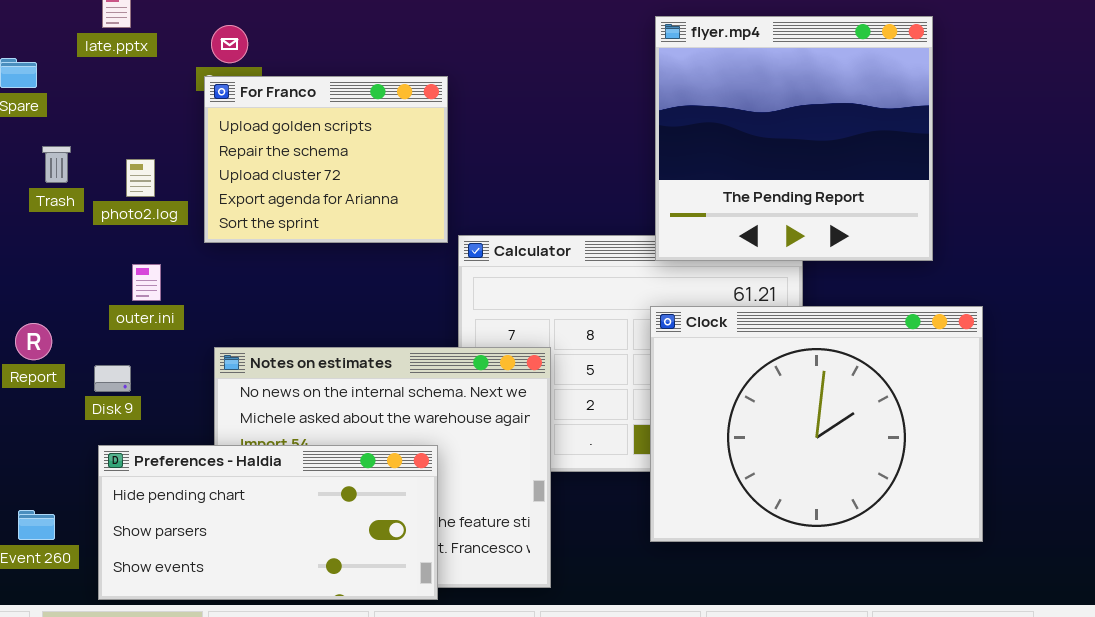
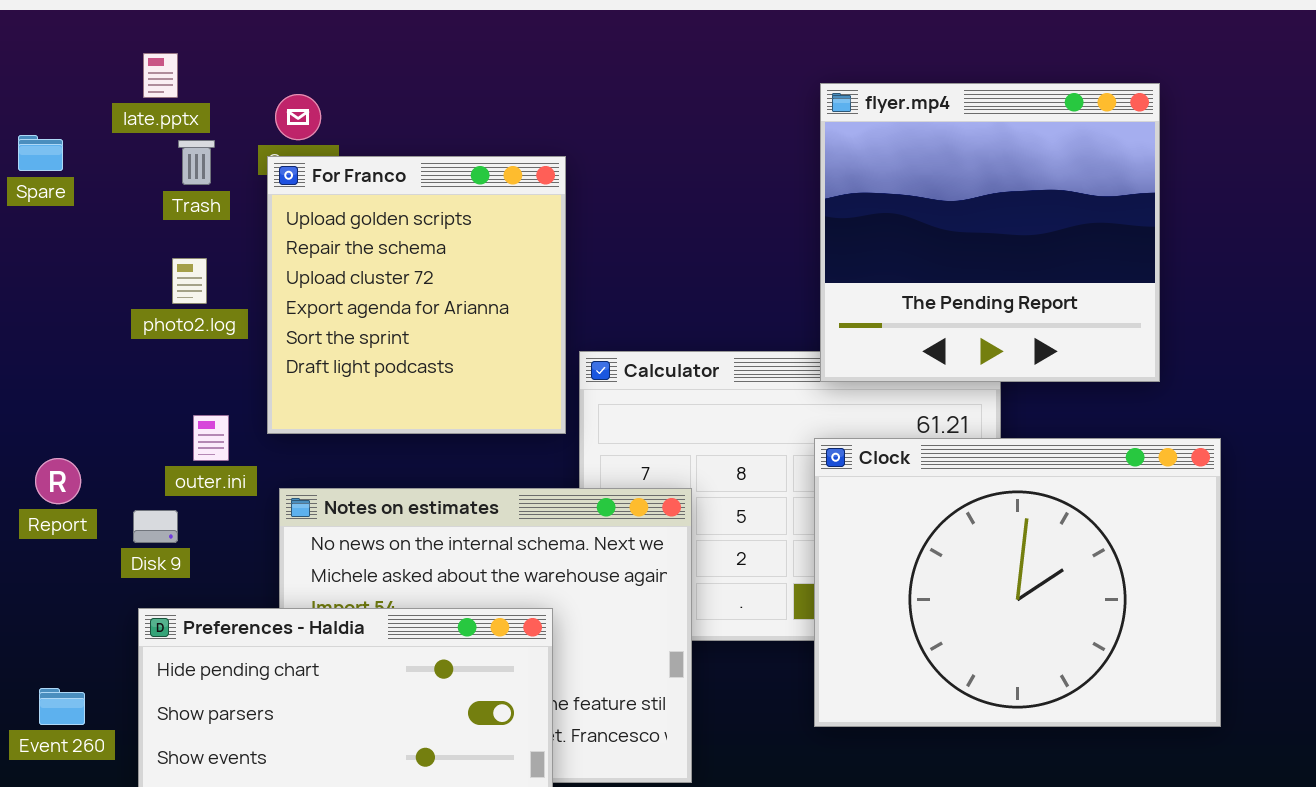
For Franco: [204,76,448,243] -> [267,156,566,434], resized
Trash: [42,146,71,183] -> [178,140,215,185], moved
outer.ini: [132,264,161,301] -> [193,415,229,461], moved

